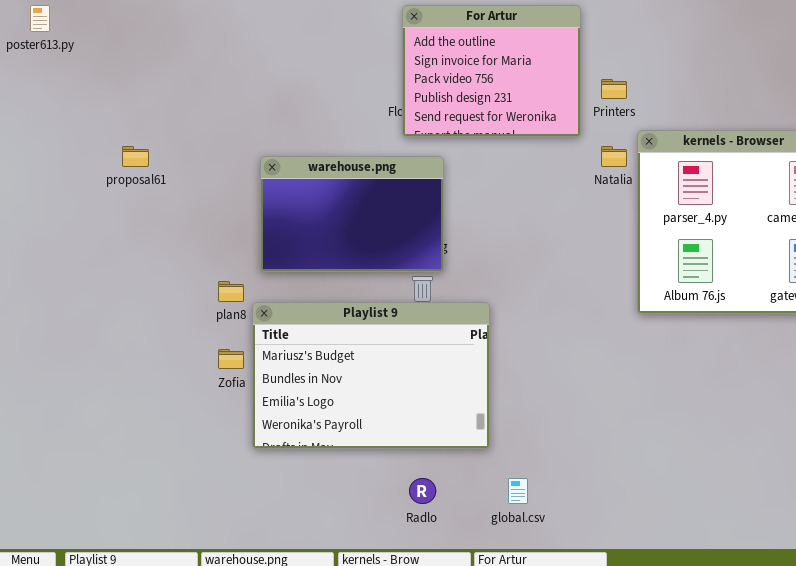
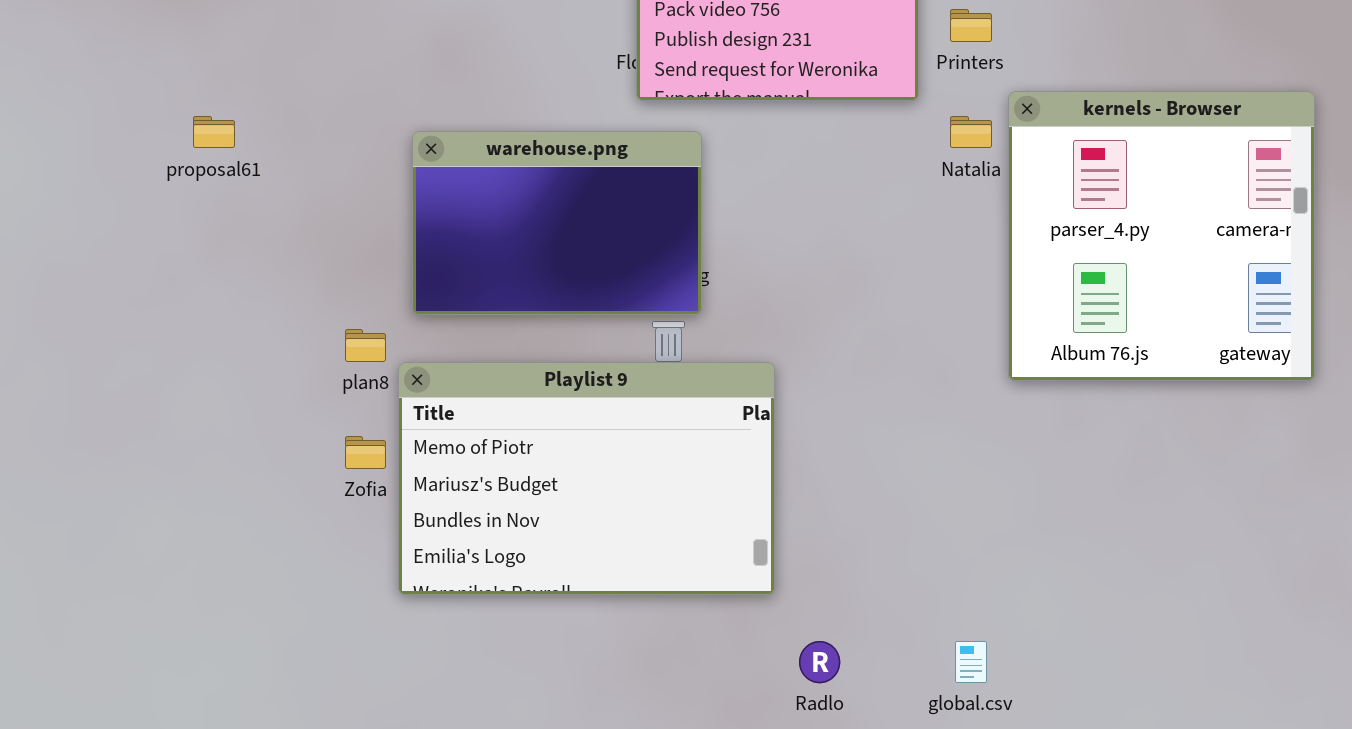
Playlist 9: [252,302,490,449] -> [398,362,775,595], scrolled up 1 row
Radlo: [409,478,436,504] -> [799,641,840,683], moved
global.csv: [508,478,528,504] -> [955,641,987,683], moved

